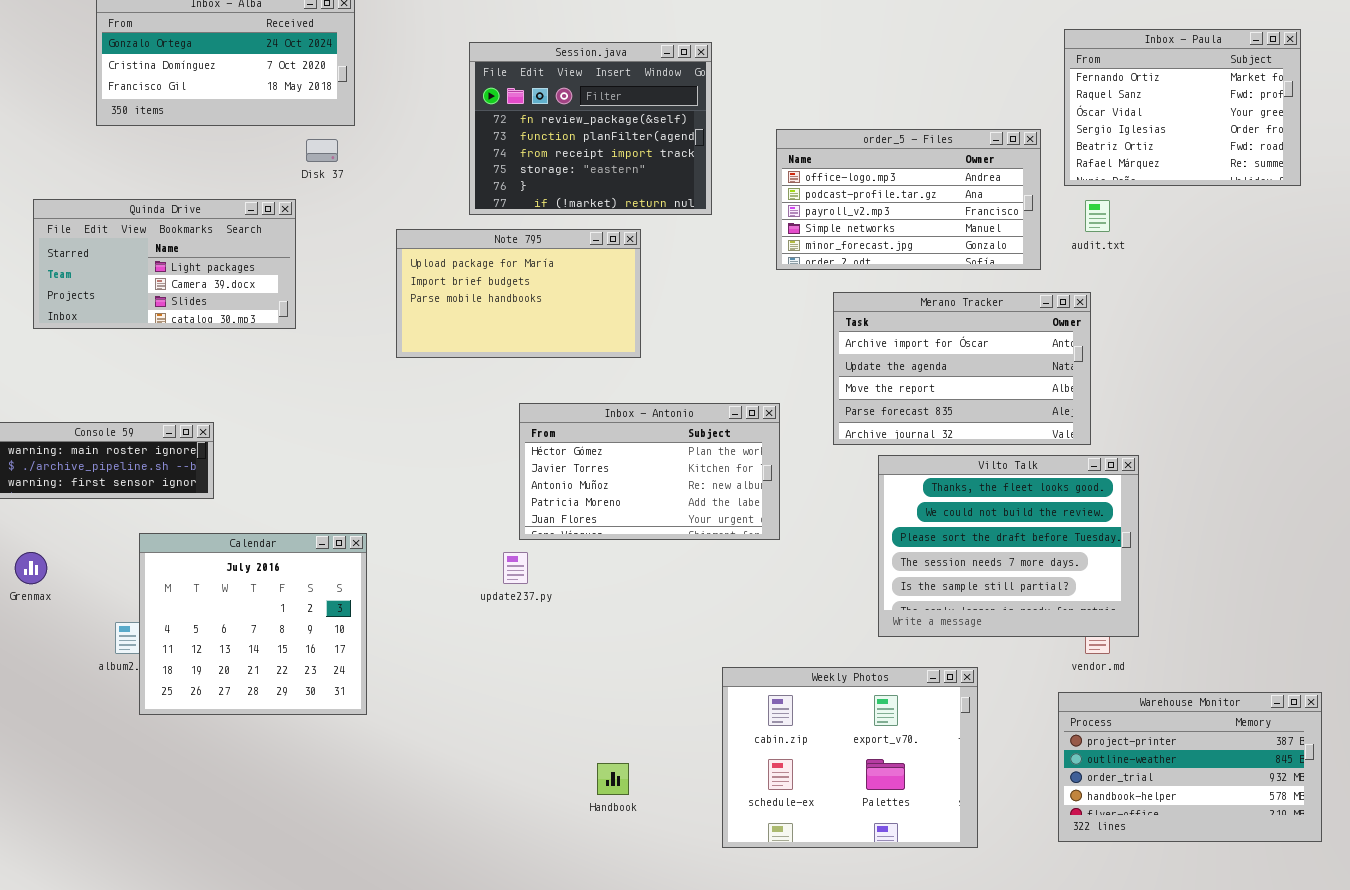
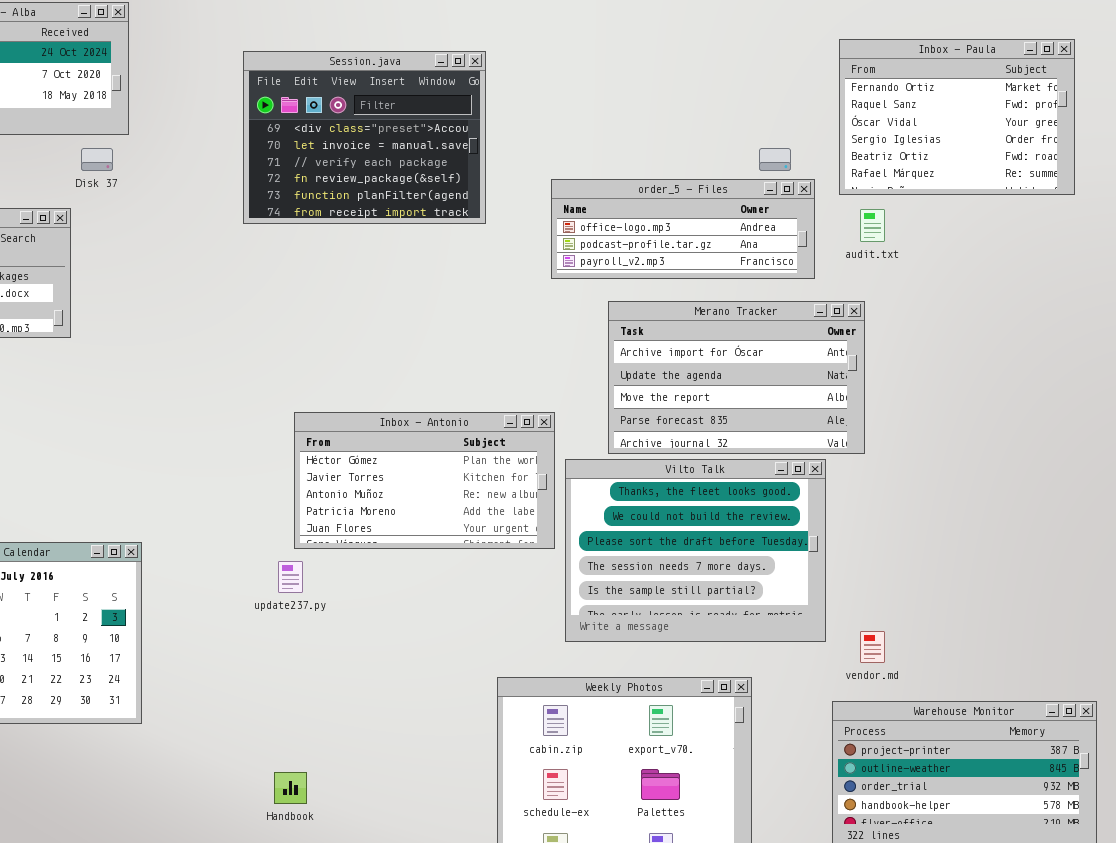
Session.java: [469,42,712,215] -> [243,51,486,224], scrolled up 3 rows
order_5 - Files: [776,129,1041,270] -> [551,179,815,279], resized
Note 795: [396,229,641,358] -> none, closed
Vilto Talk: [878,455,1139,637] -> [565,459,826,642], moved
Handbook: [597,763,629,795] -> [274,772,307,804], moved

